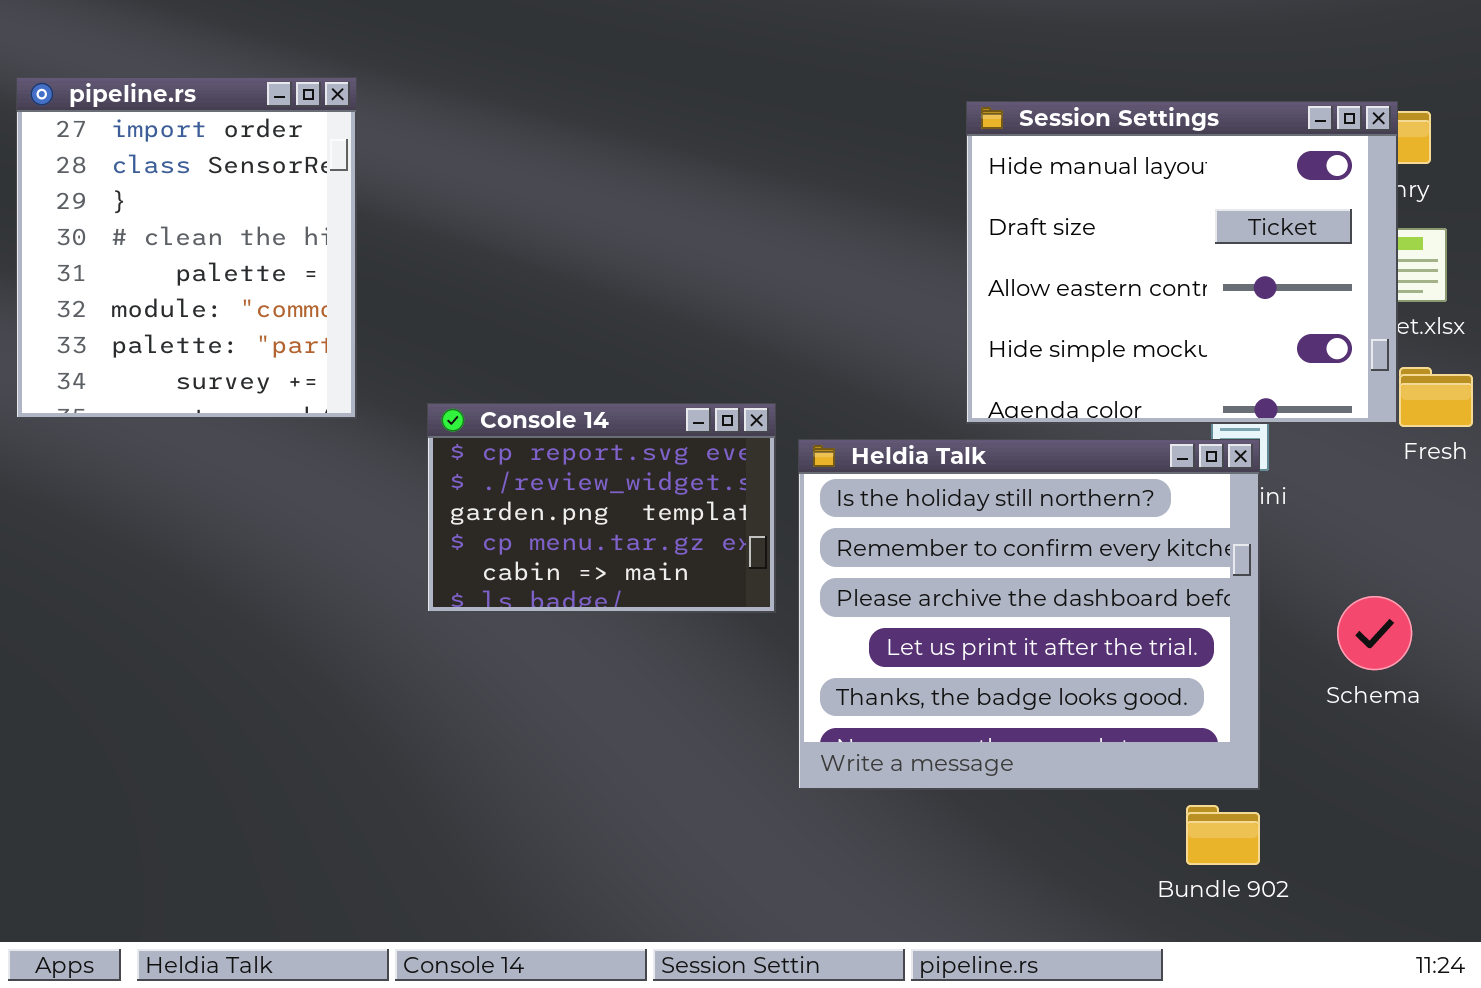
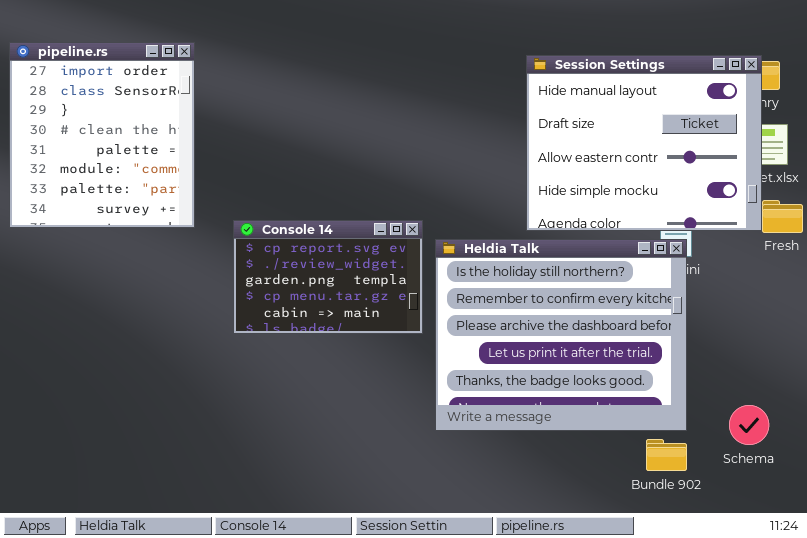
Schema: [1337,596,1412,670] -> [729,405,769,445], moved

